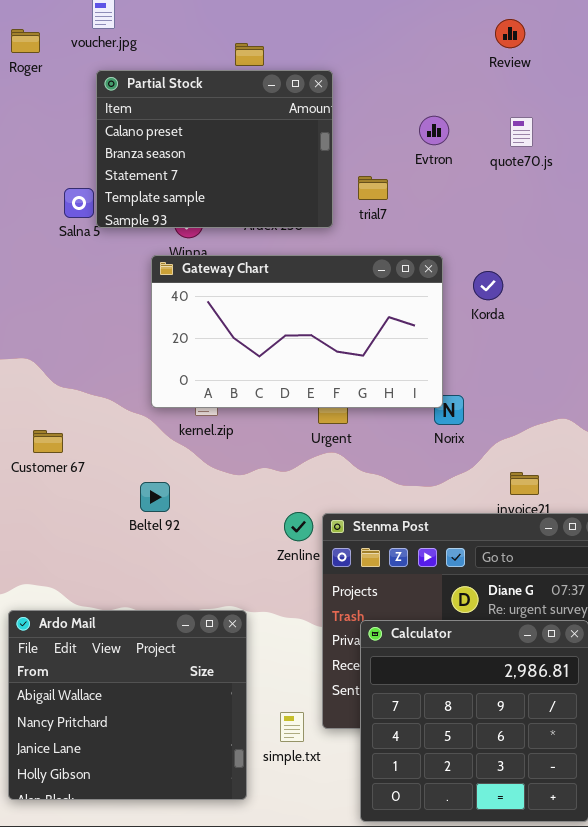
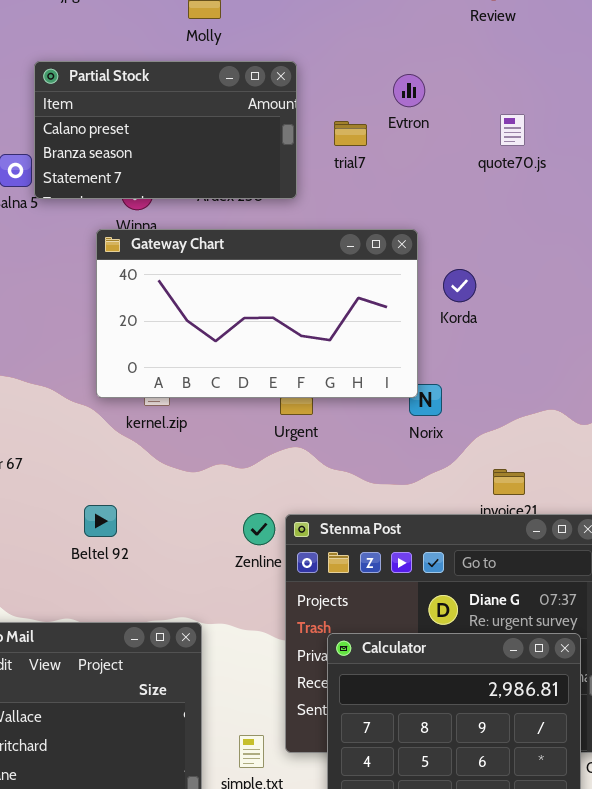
Partial Stock: [96,70,333,228] -> [34,61,297,199], resized
quote70.js: [510,117,533,147] -> [500,114,525,146], moved
trial7: [358,176,388,200] -> [334,121,367,146], moved
Korda: [473,271,503,300] -> [443,269,476,302], moved
Beltel 92: [140,482,170,512] -> [84,505,117,537], moved

